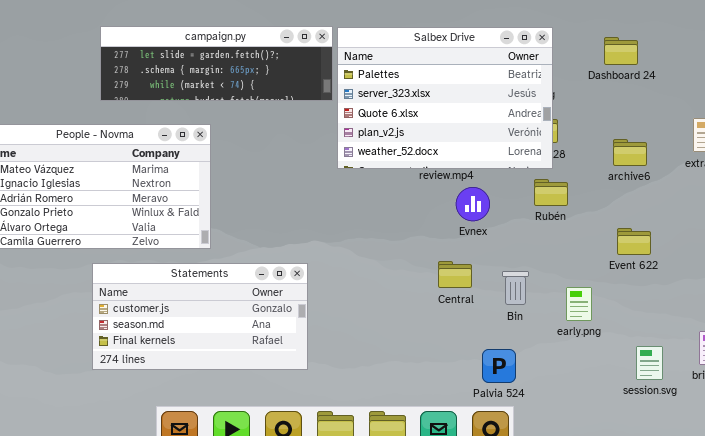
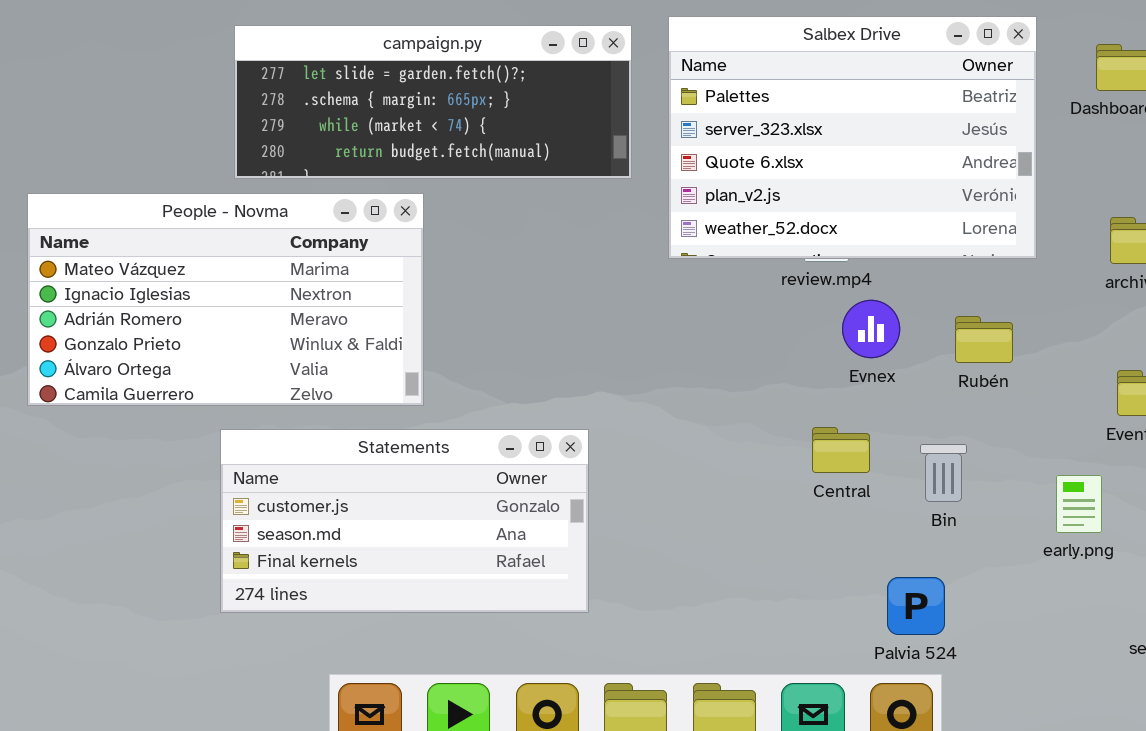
campaign.py: [100,26,333,101] -> [234,25,632,179], resized
Salbex Drive: [337,27,553,169] -> [668,16,1037,259], moved
Rubén: [534,179,568,206] -> [955,316,1013,363], moved
early.png: [566,287,592,321] -> [1056,475,1102,533], moved

